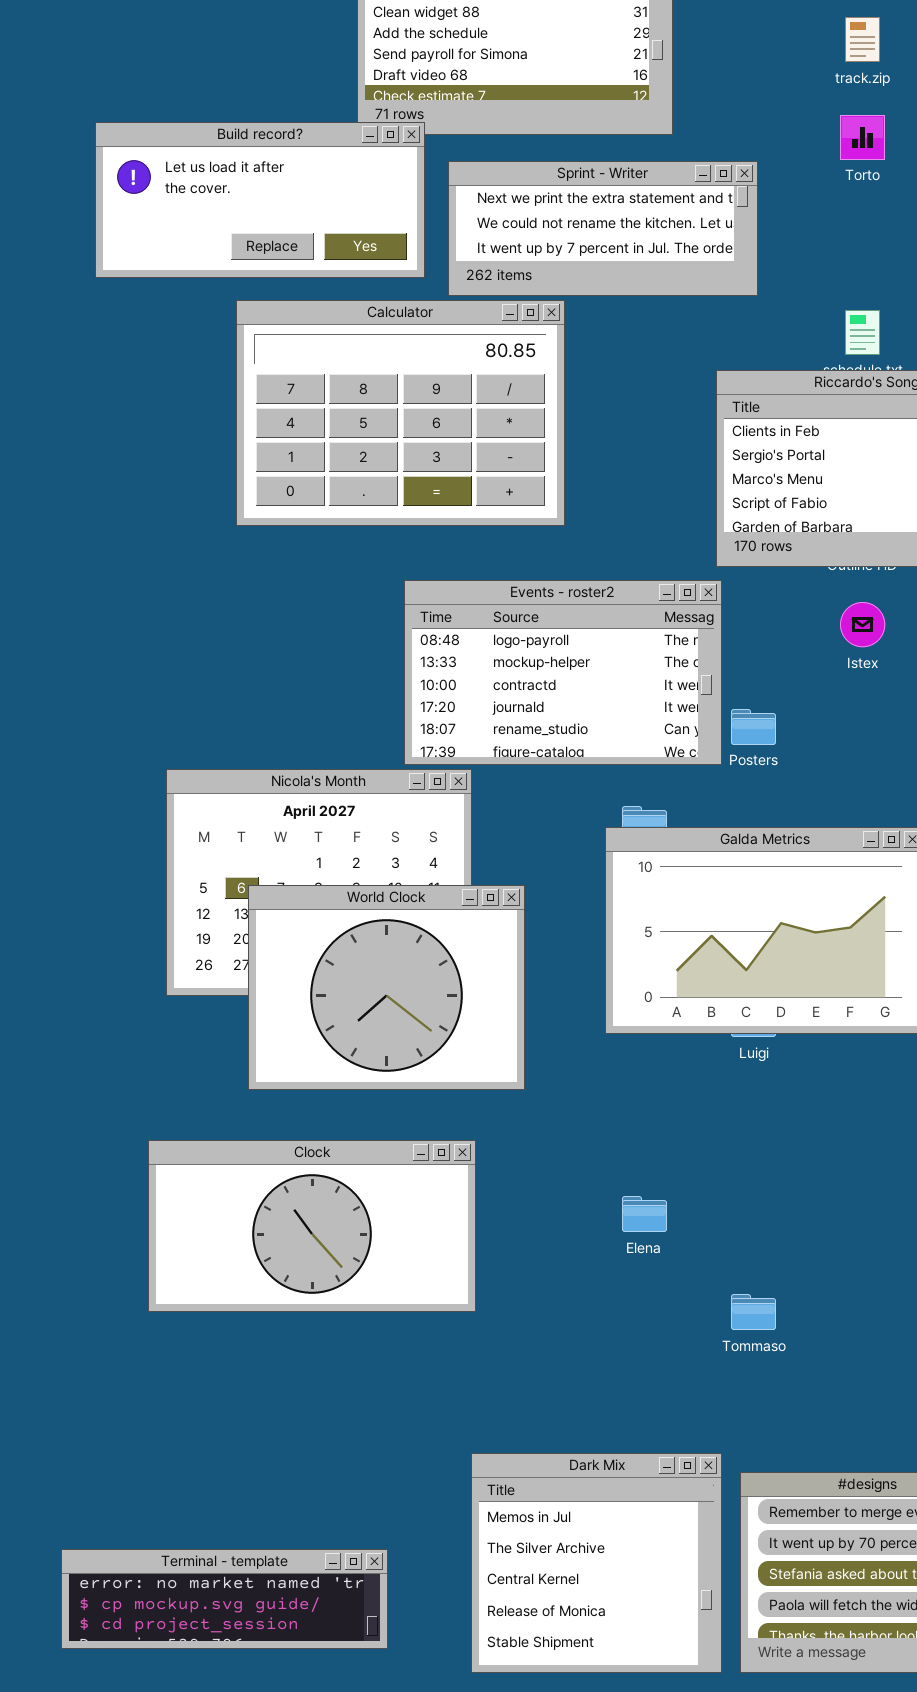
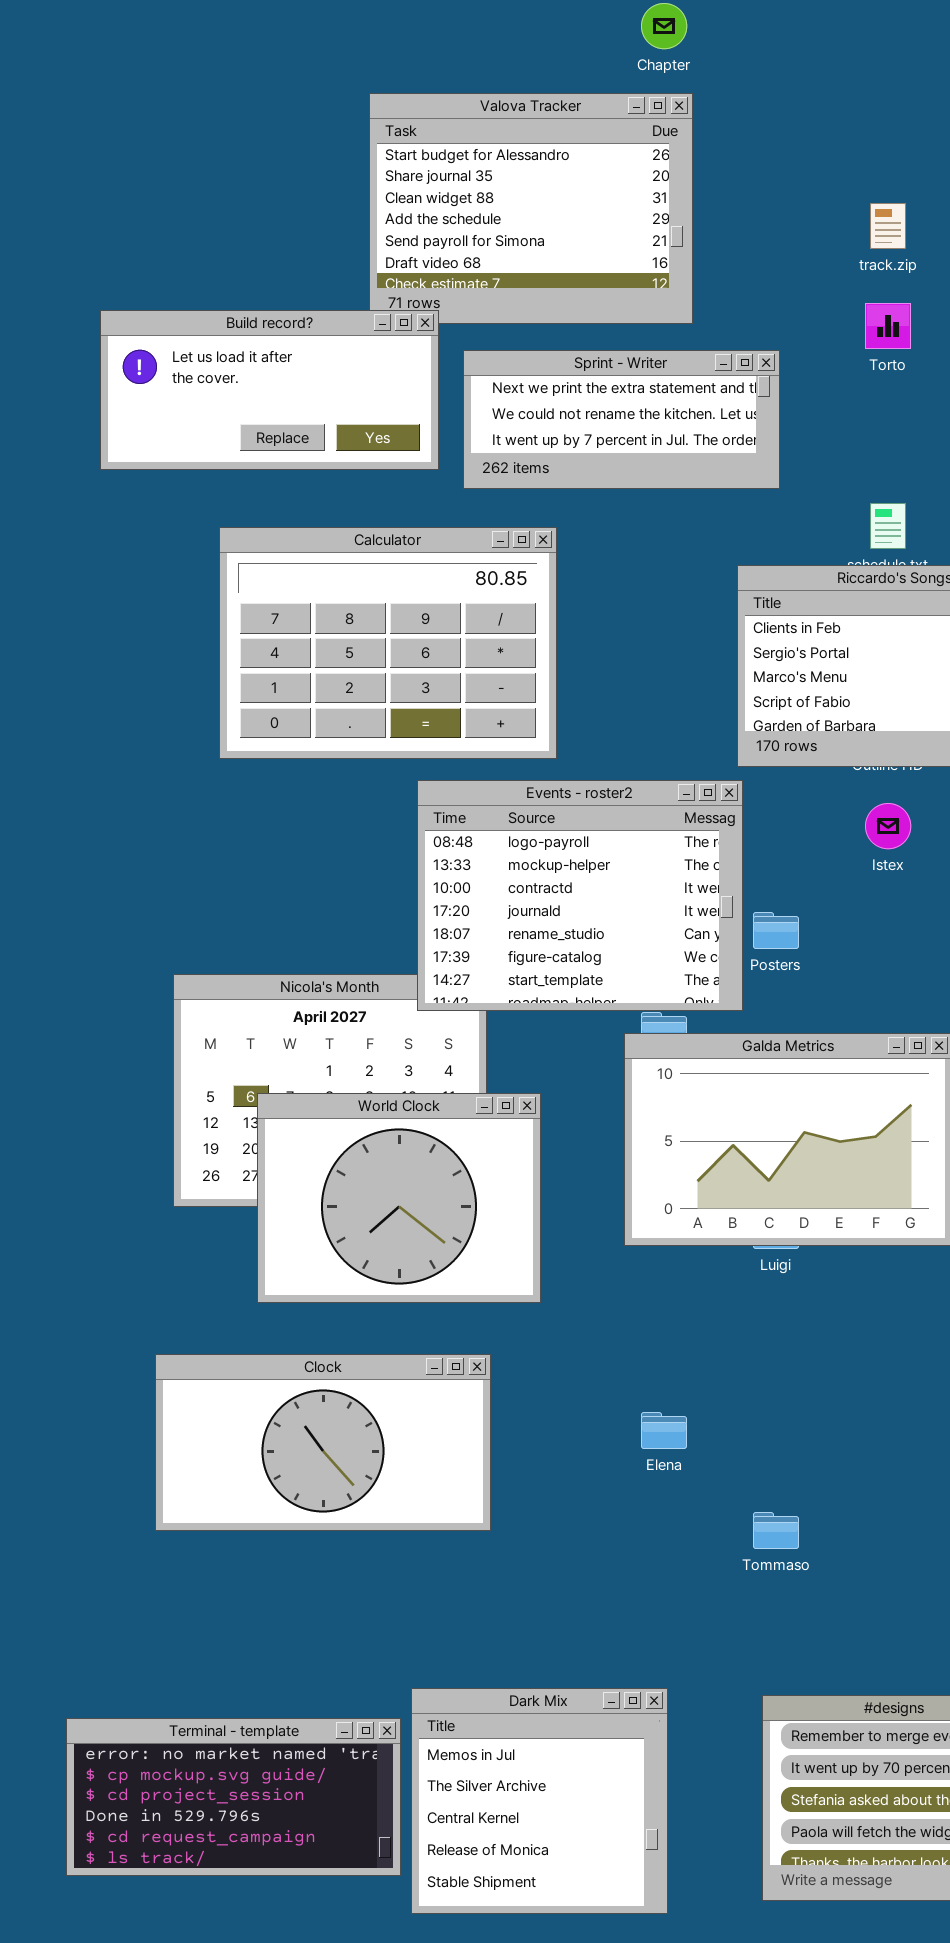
Calculator: [236,300,565,526] -> [219,527,557,759], moved
Events - roster2: [404,580,722,765] -> [417,780,743,1011], resized
Dark Mix: [471,1453,722,1673] -> [411,1688,668,1914], moved
Terminal - template: [61,1549,388,1649] -> [66,1718,401,1876], resized

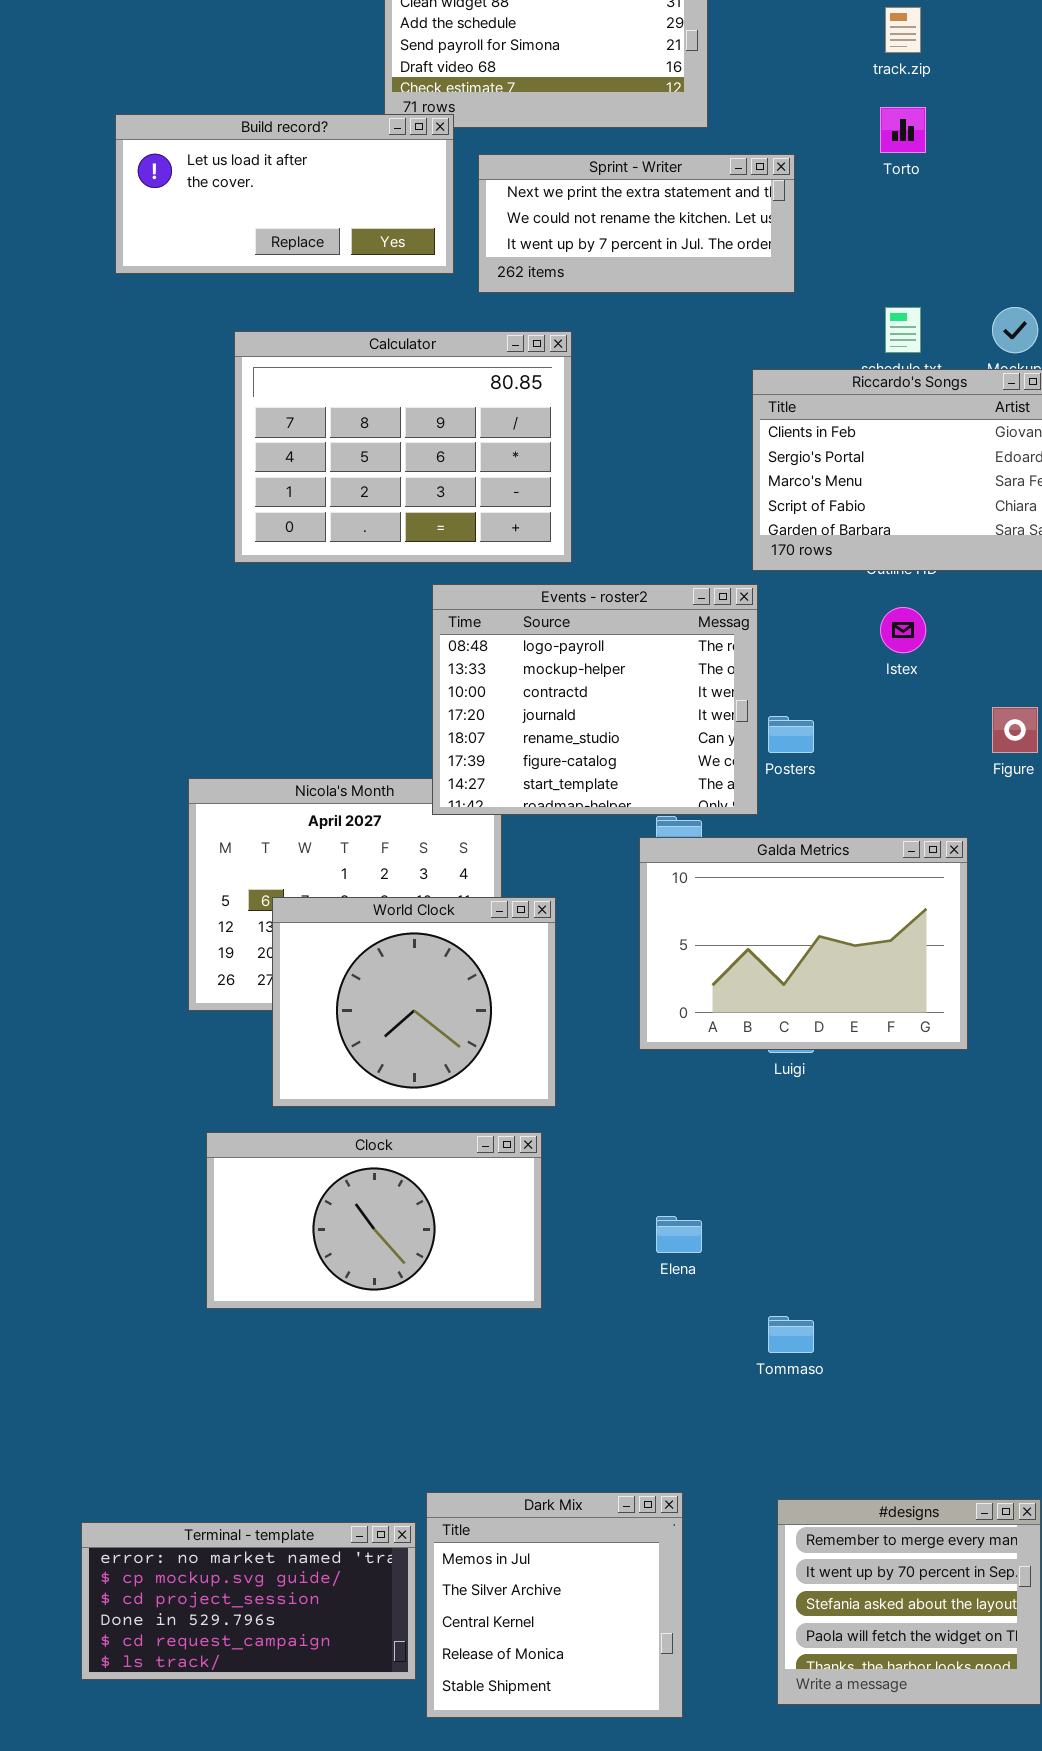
Clock: [155,1354,491,1531] -> [206,1132,542,1309], moved

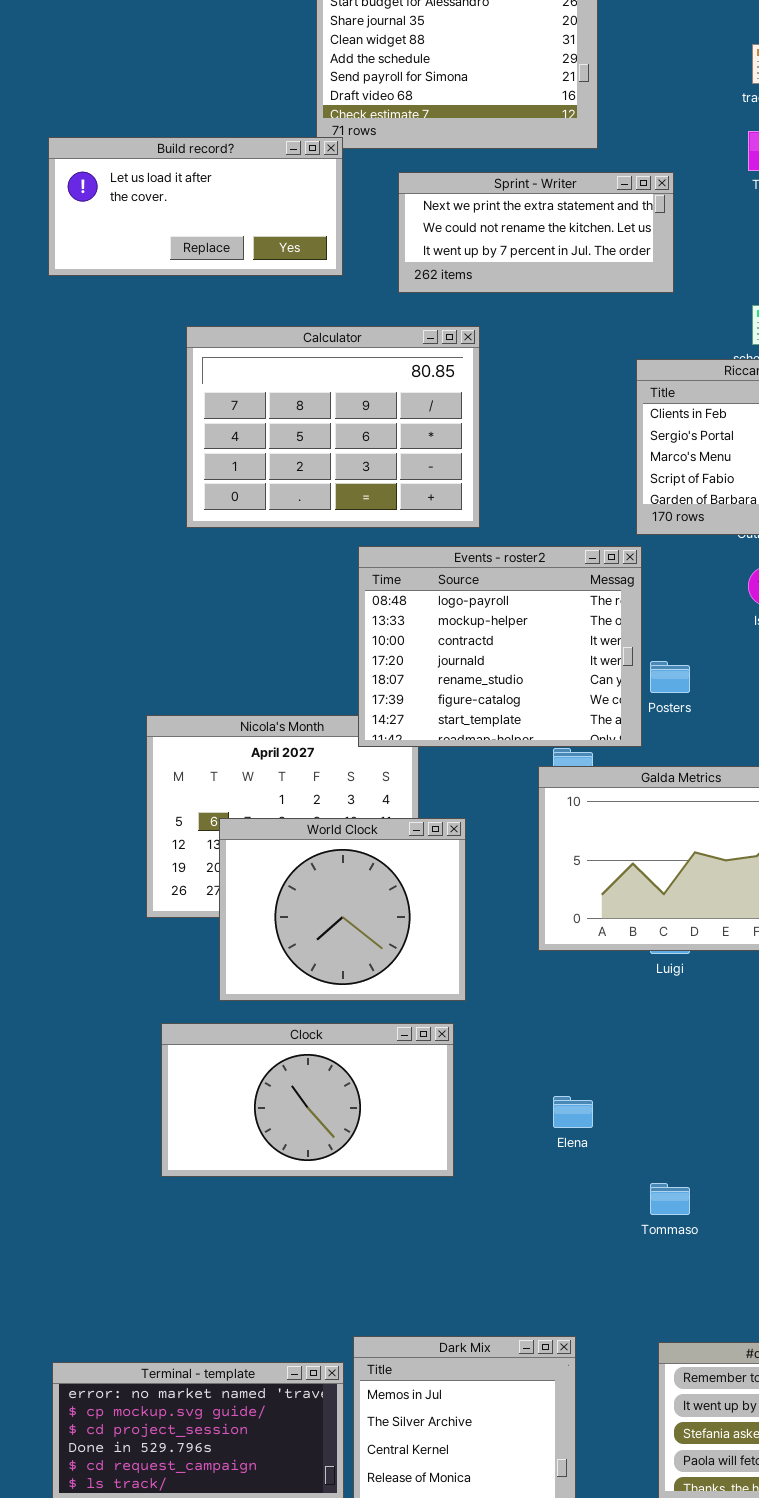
Build record?: [115,114,454,274] -> [48,137,343,276], moved

